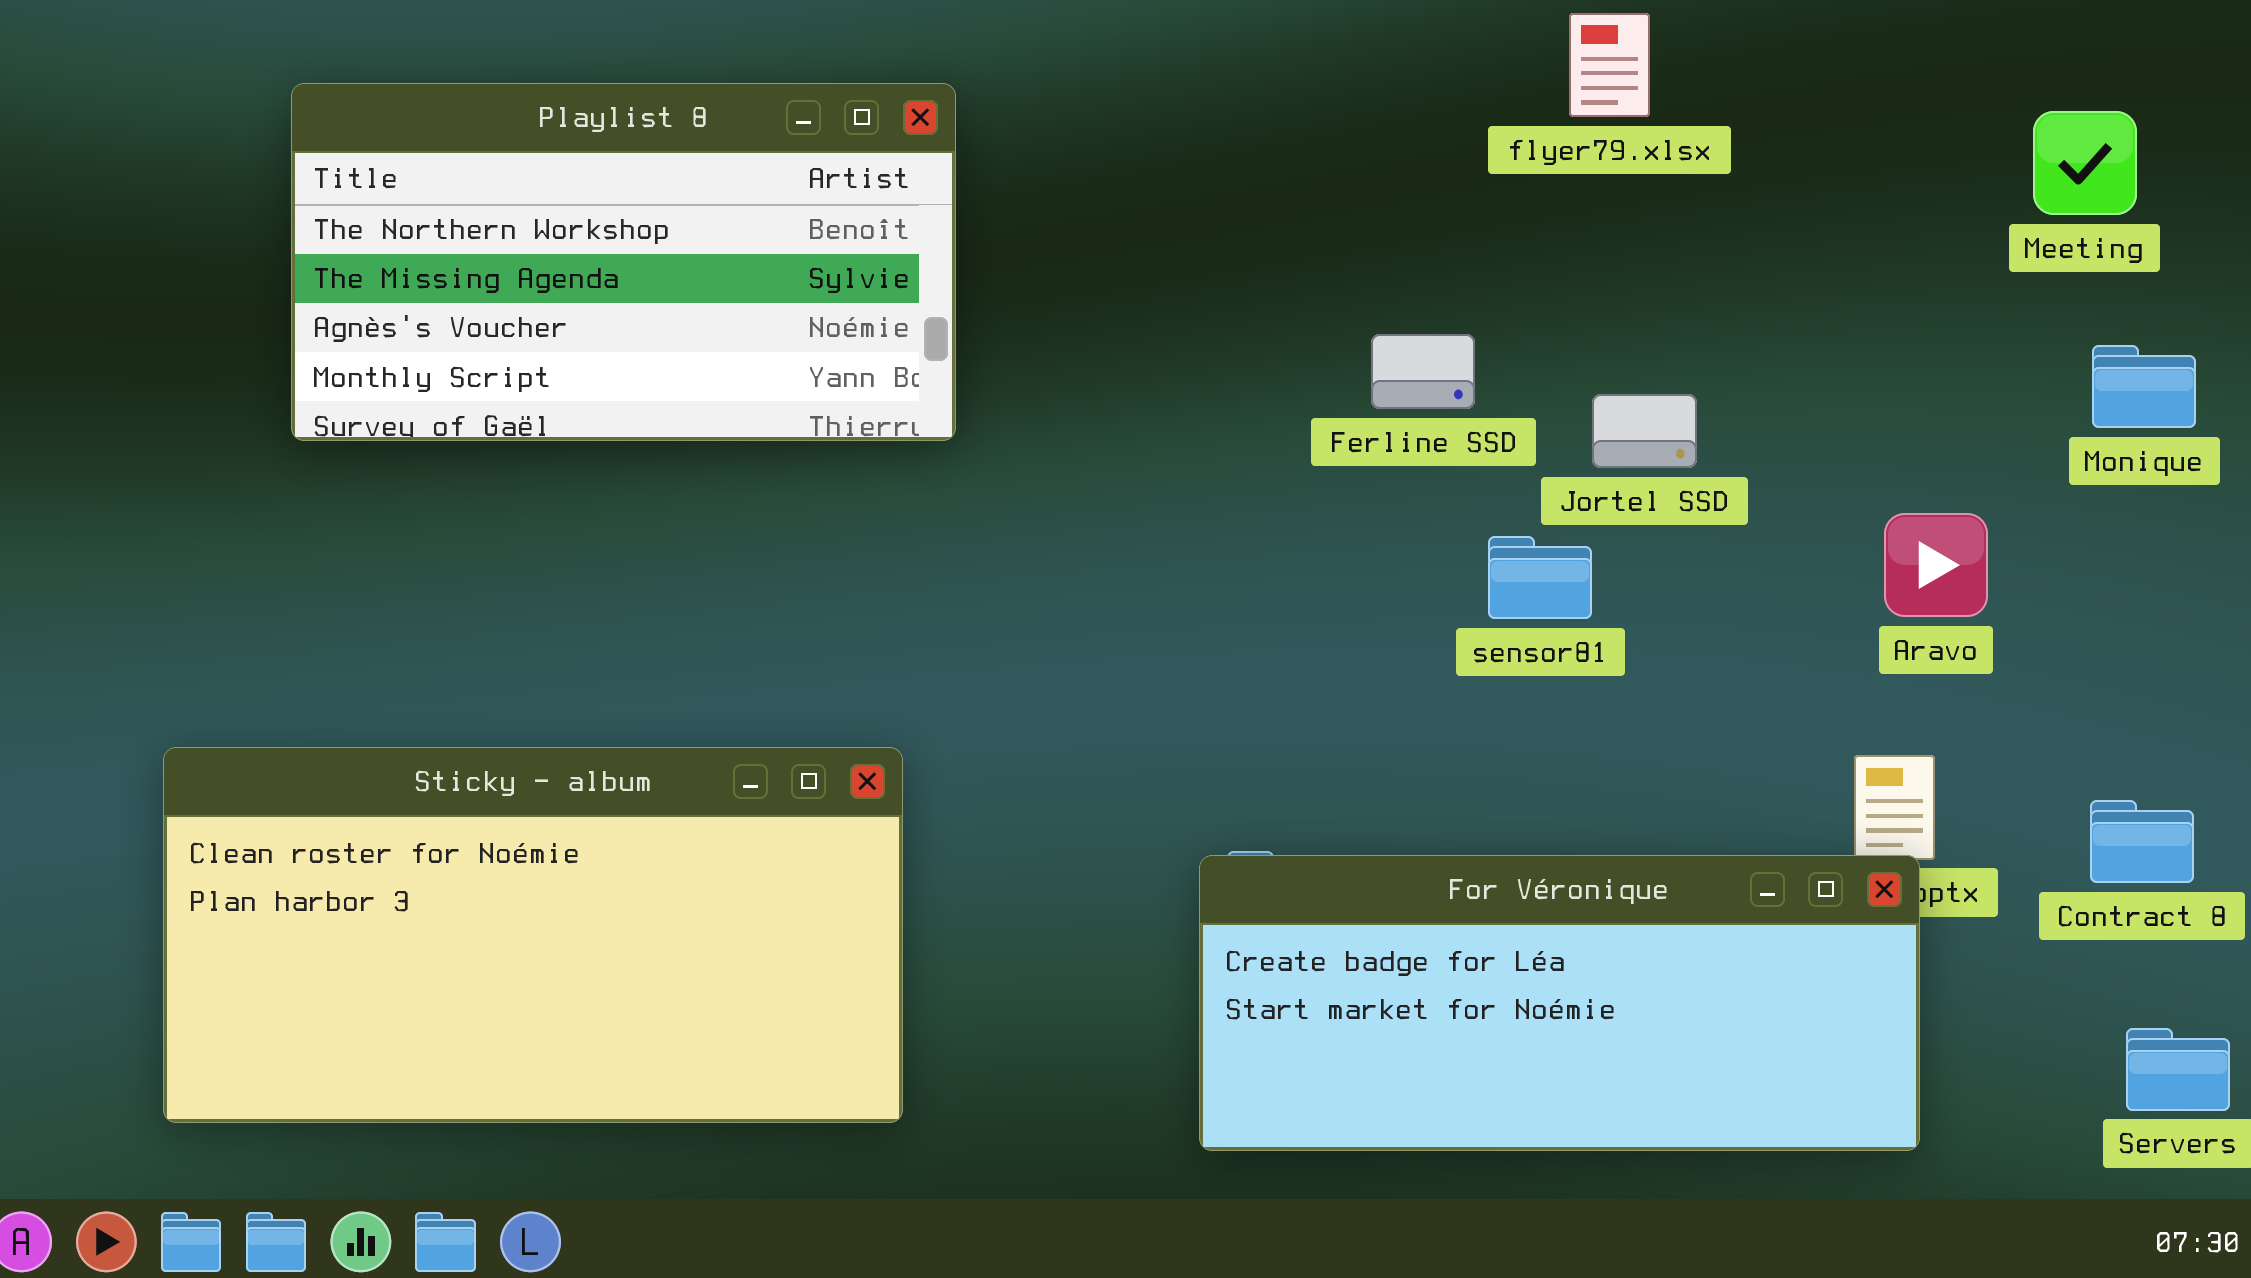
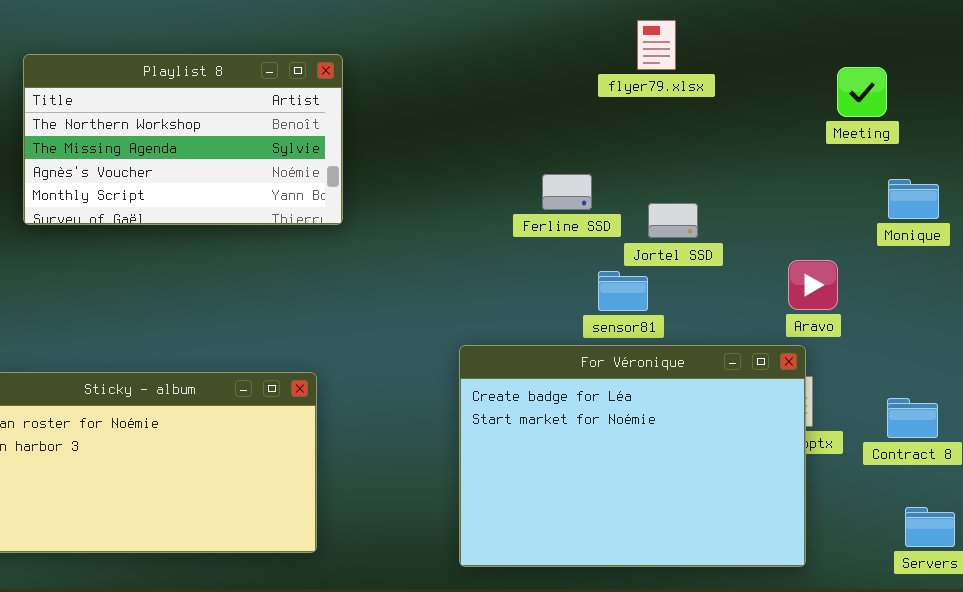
Meeting: [2033,111,2137,215] -> [837,67,887,117], moved
For Véronique: [1199,855,1920,1151] -> [459,345,806,567], resized

